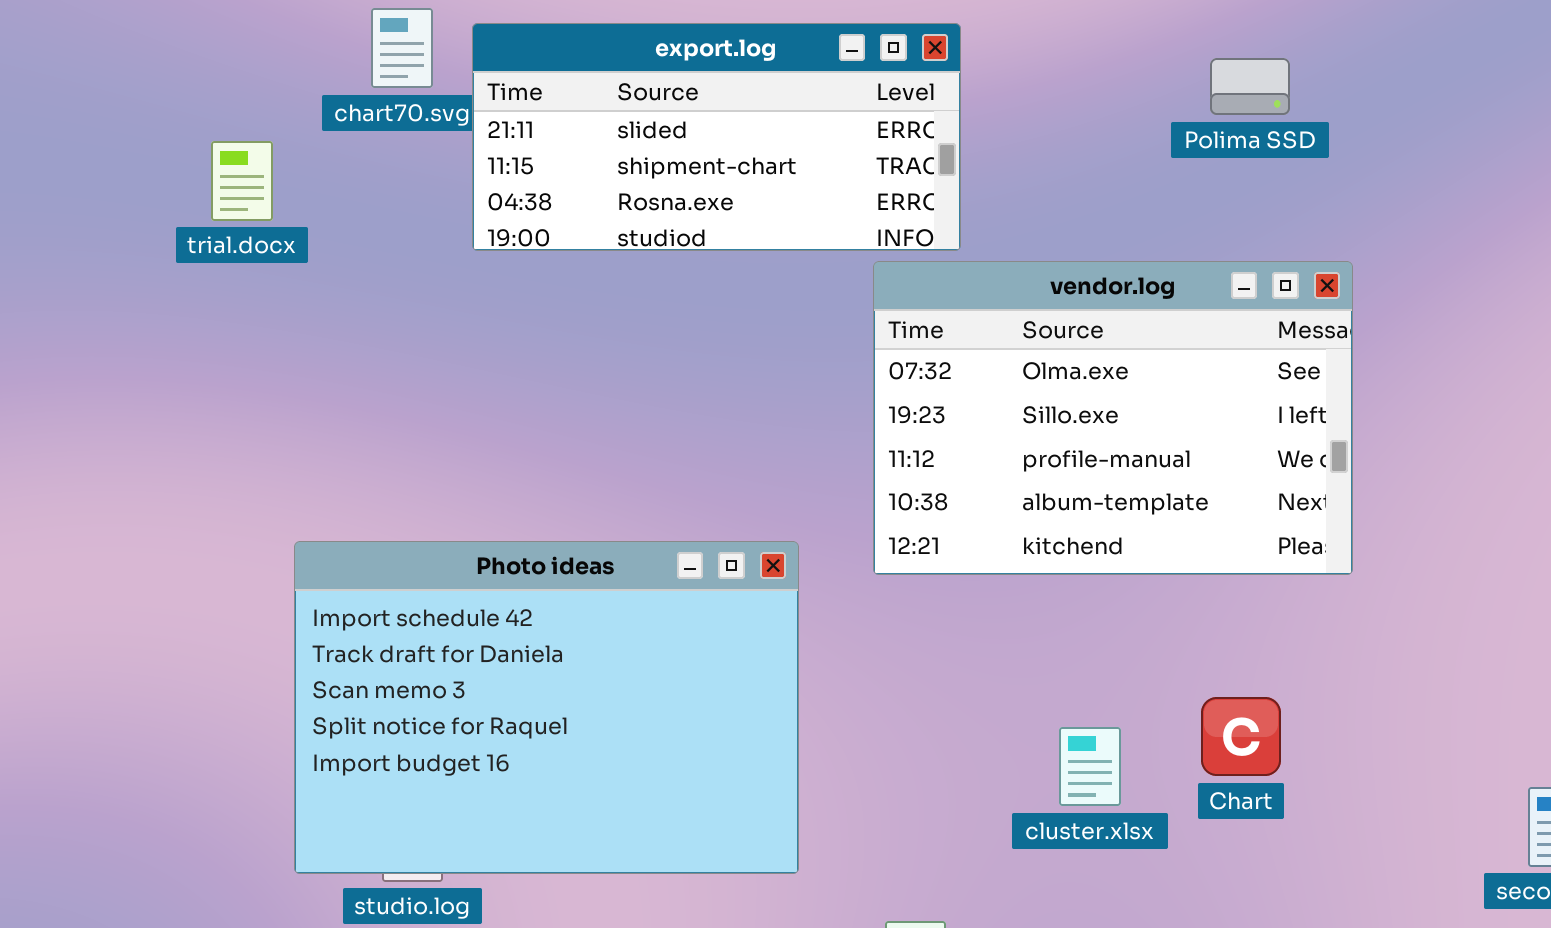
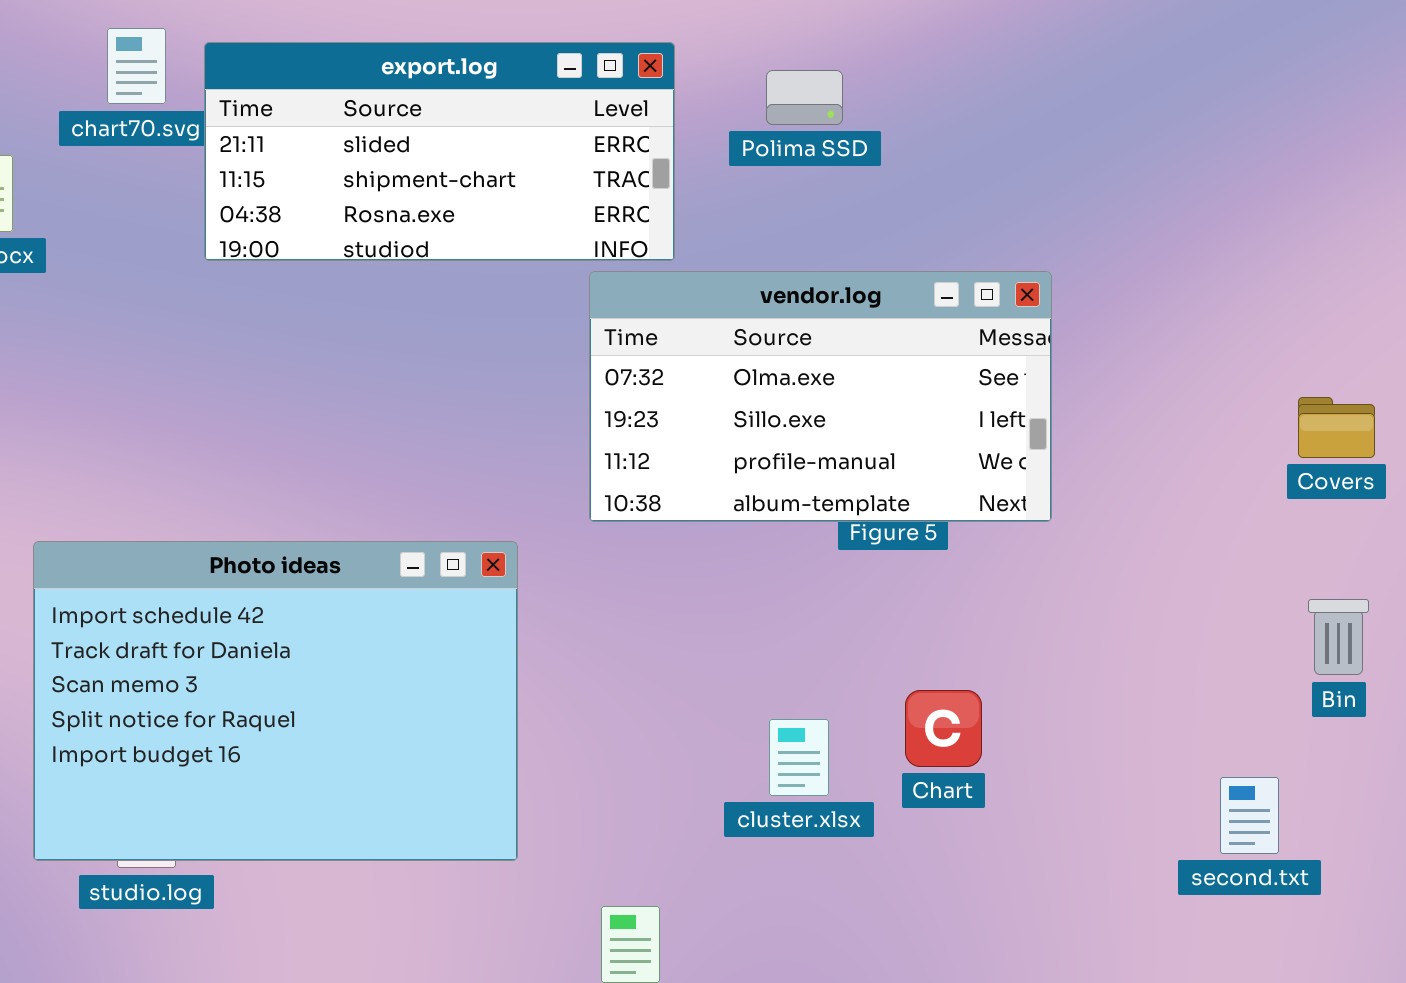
Polima SSD: [1210,58,1290,115] -> [766,70,843,125], moved
vendor.log: [873,261,1353,575] -> [589,271,1052,522], resized

